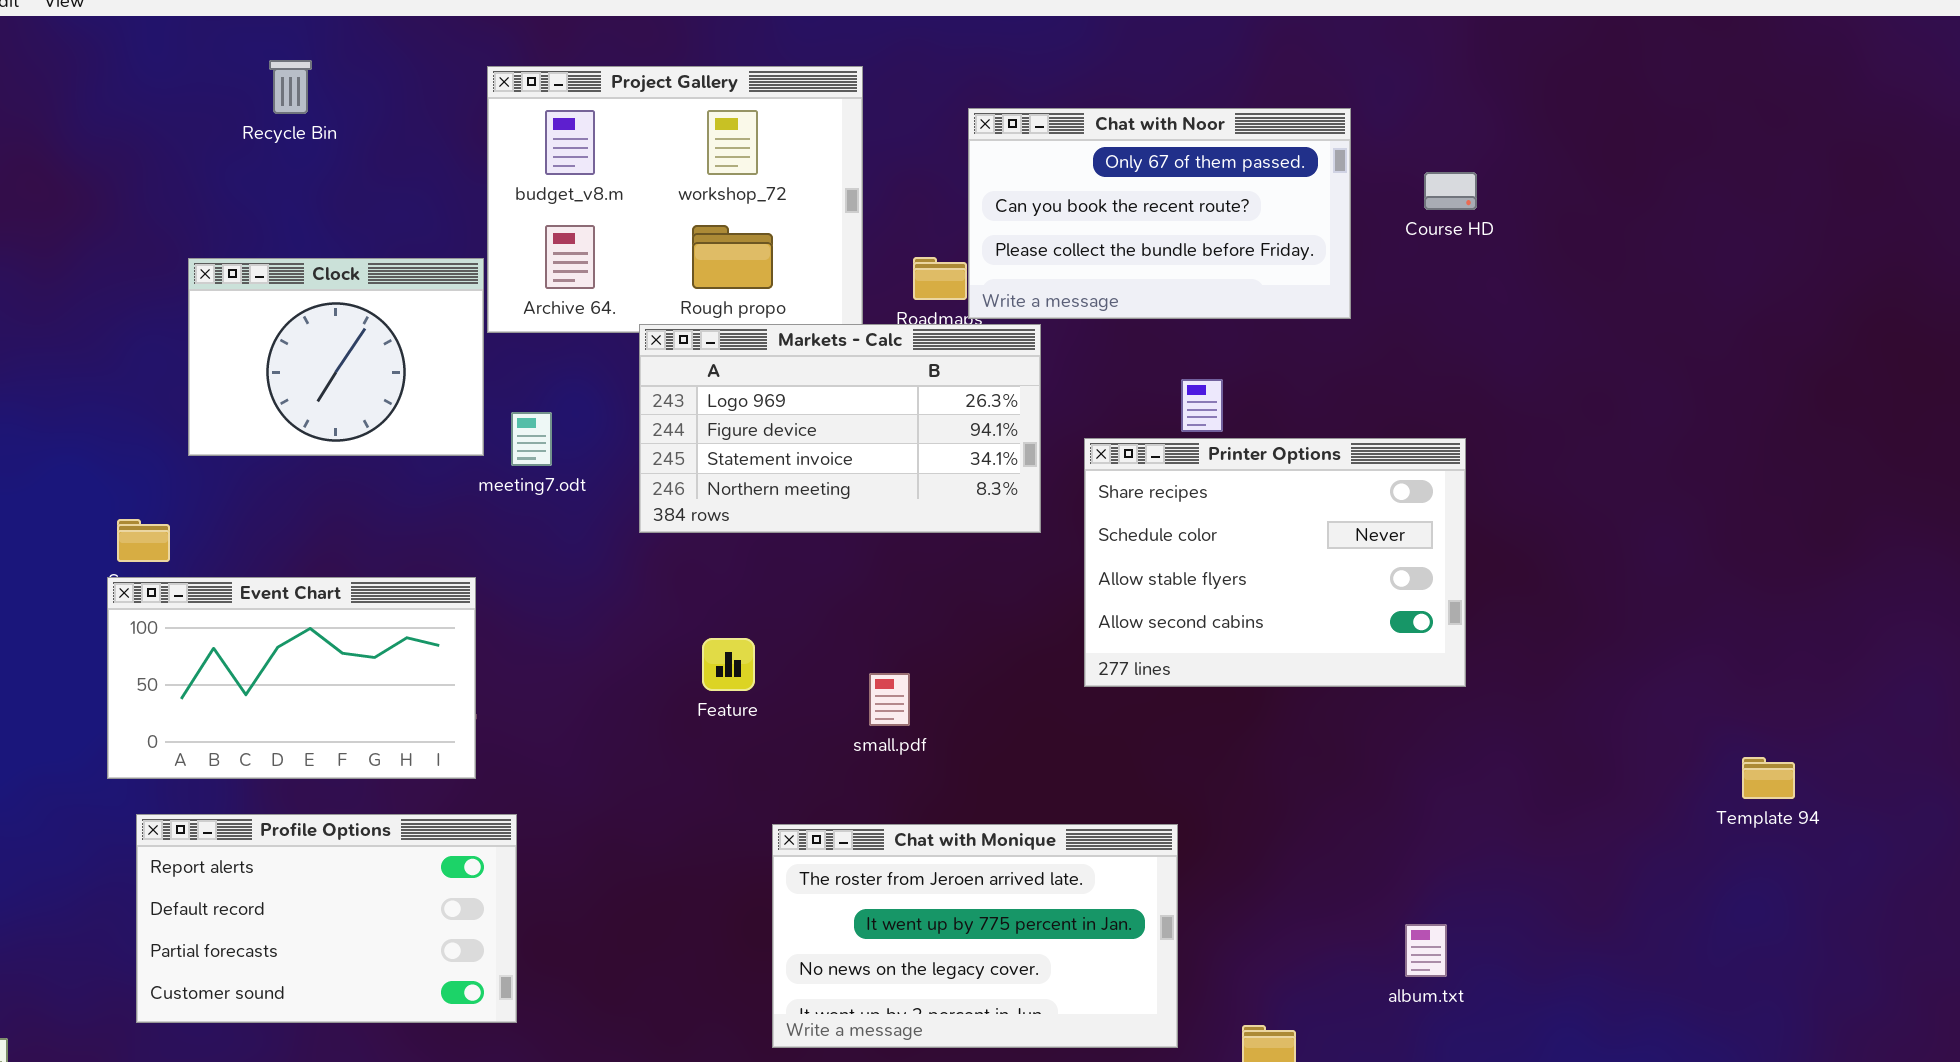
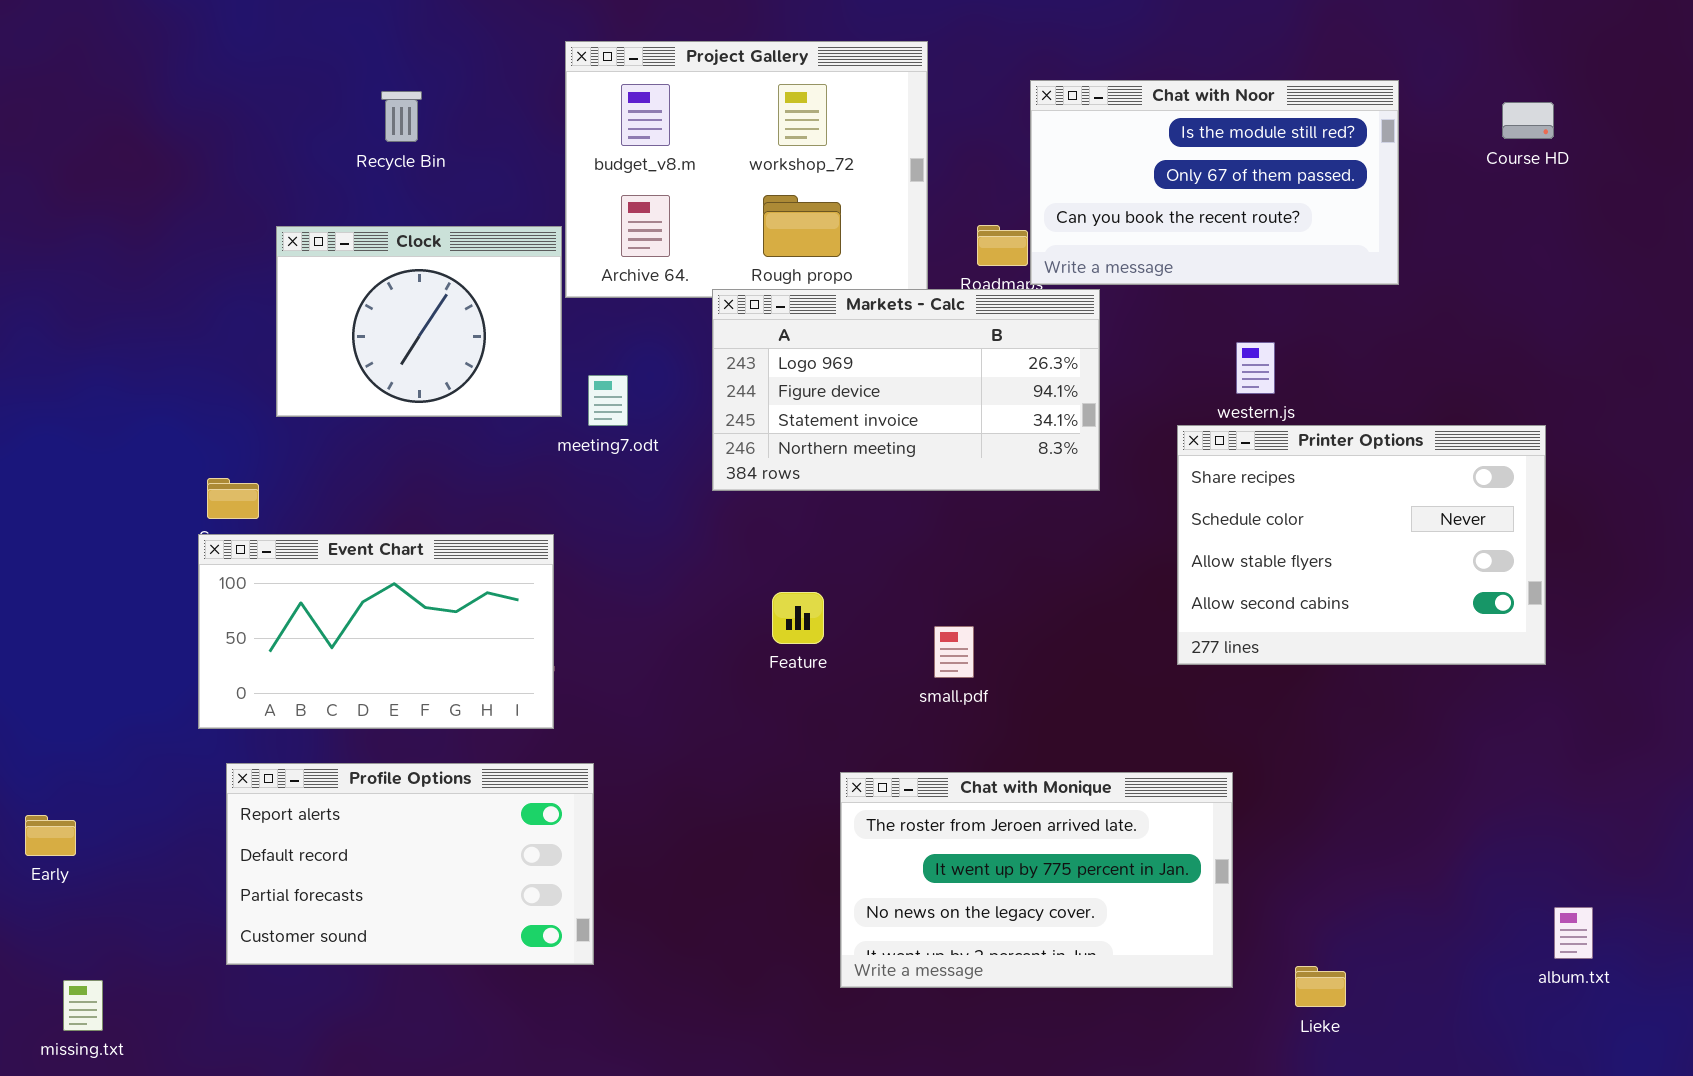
Recycle Bin: [269,60,312,114] -> [381,91,422,142], moved
Chat with Noor: [968,108,1351,319] -> [1030,80,1399,285], scrolled up 1 row
Course HD: [1424,172,1477,210] -> [1502,102,1554,139], moved
Printer Options: [1084,438,1466,687] -> [1177,425,1546,665], moved
album.txt: [1405,924,1447,977] -> [1554,907,1593,959], moved

